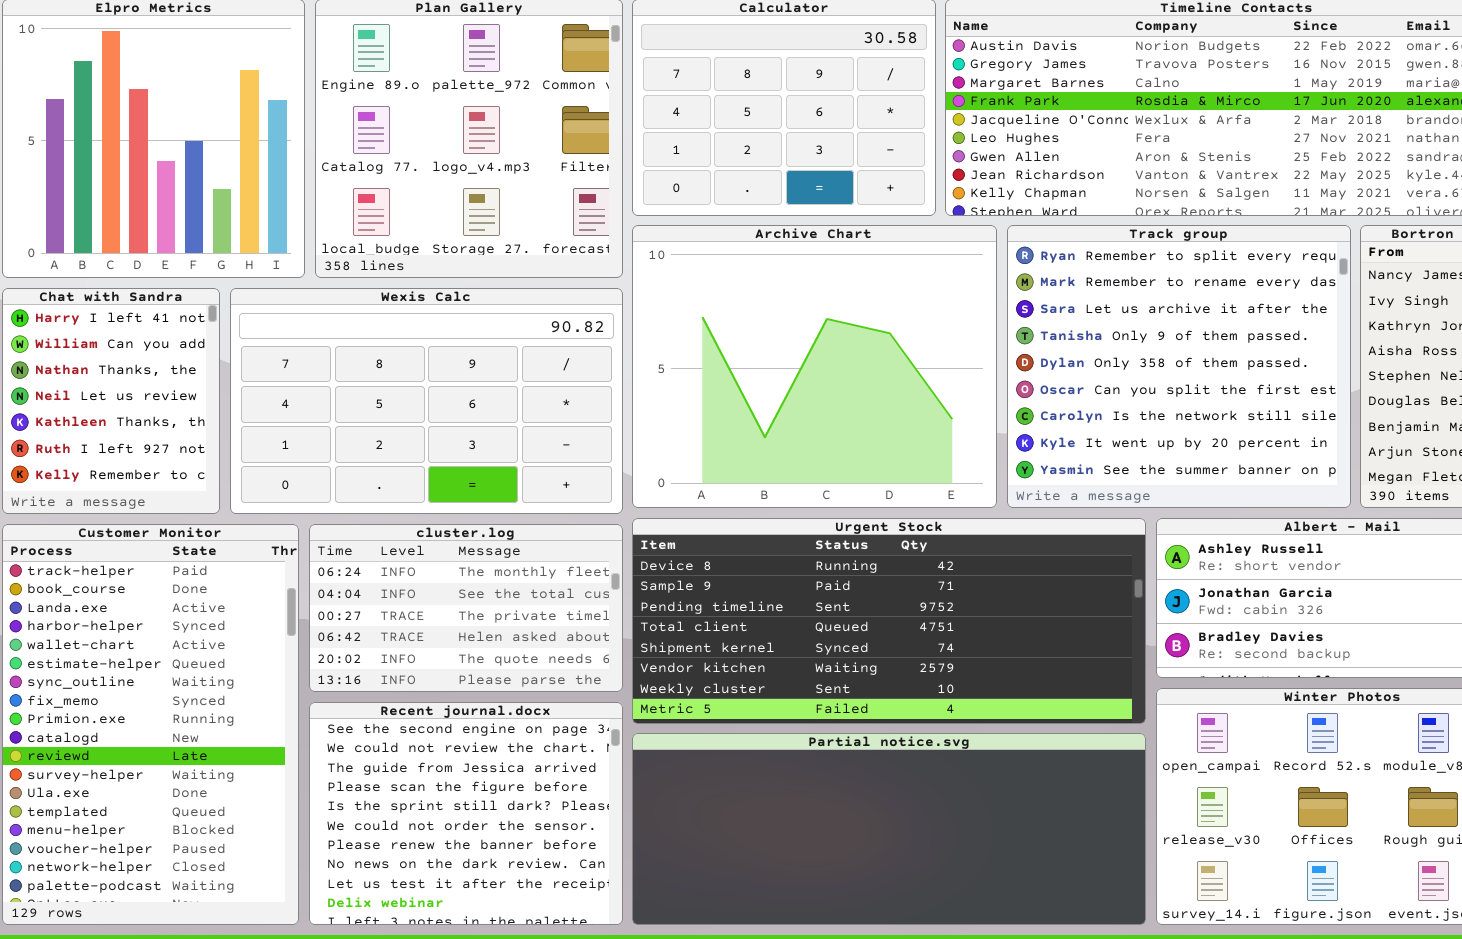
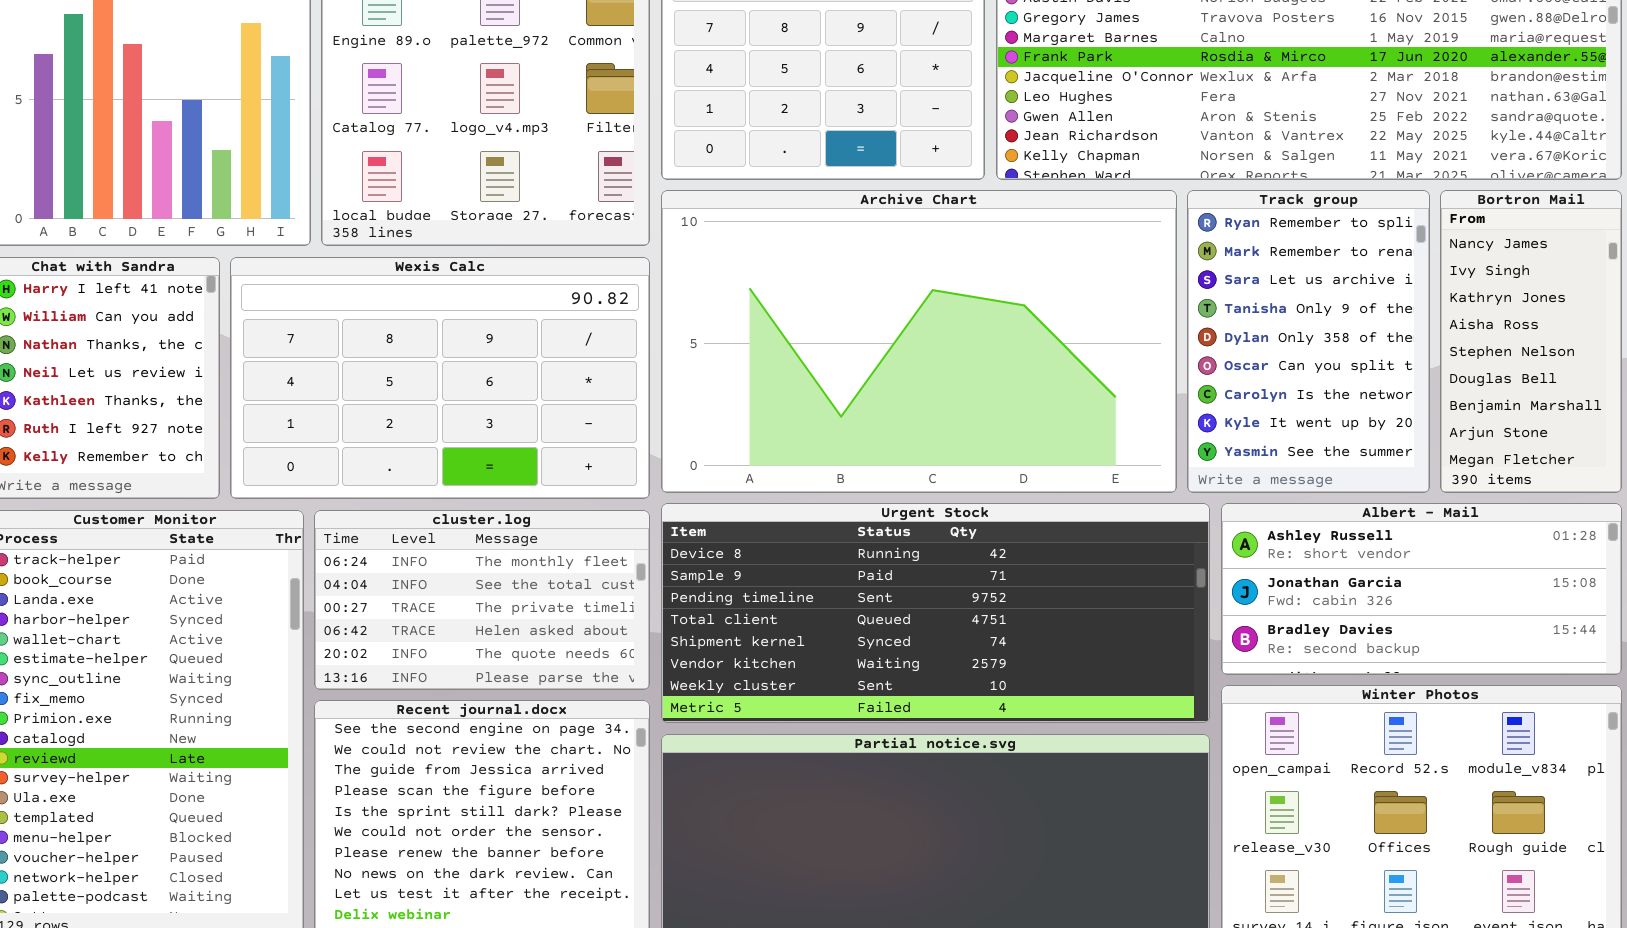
Archive Chart: [632,225,997,508] -> [661,190,1177,493], resized
Track group: [1007,225,1351,508] -> [1187,190,1430,493], resized

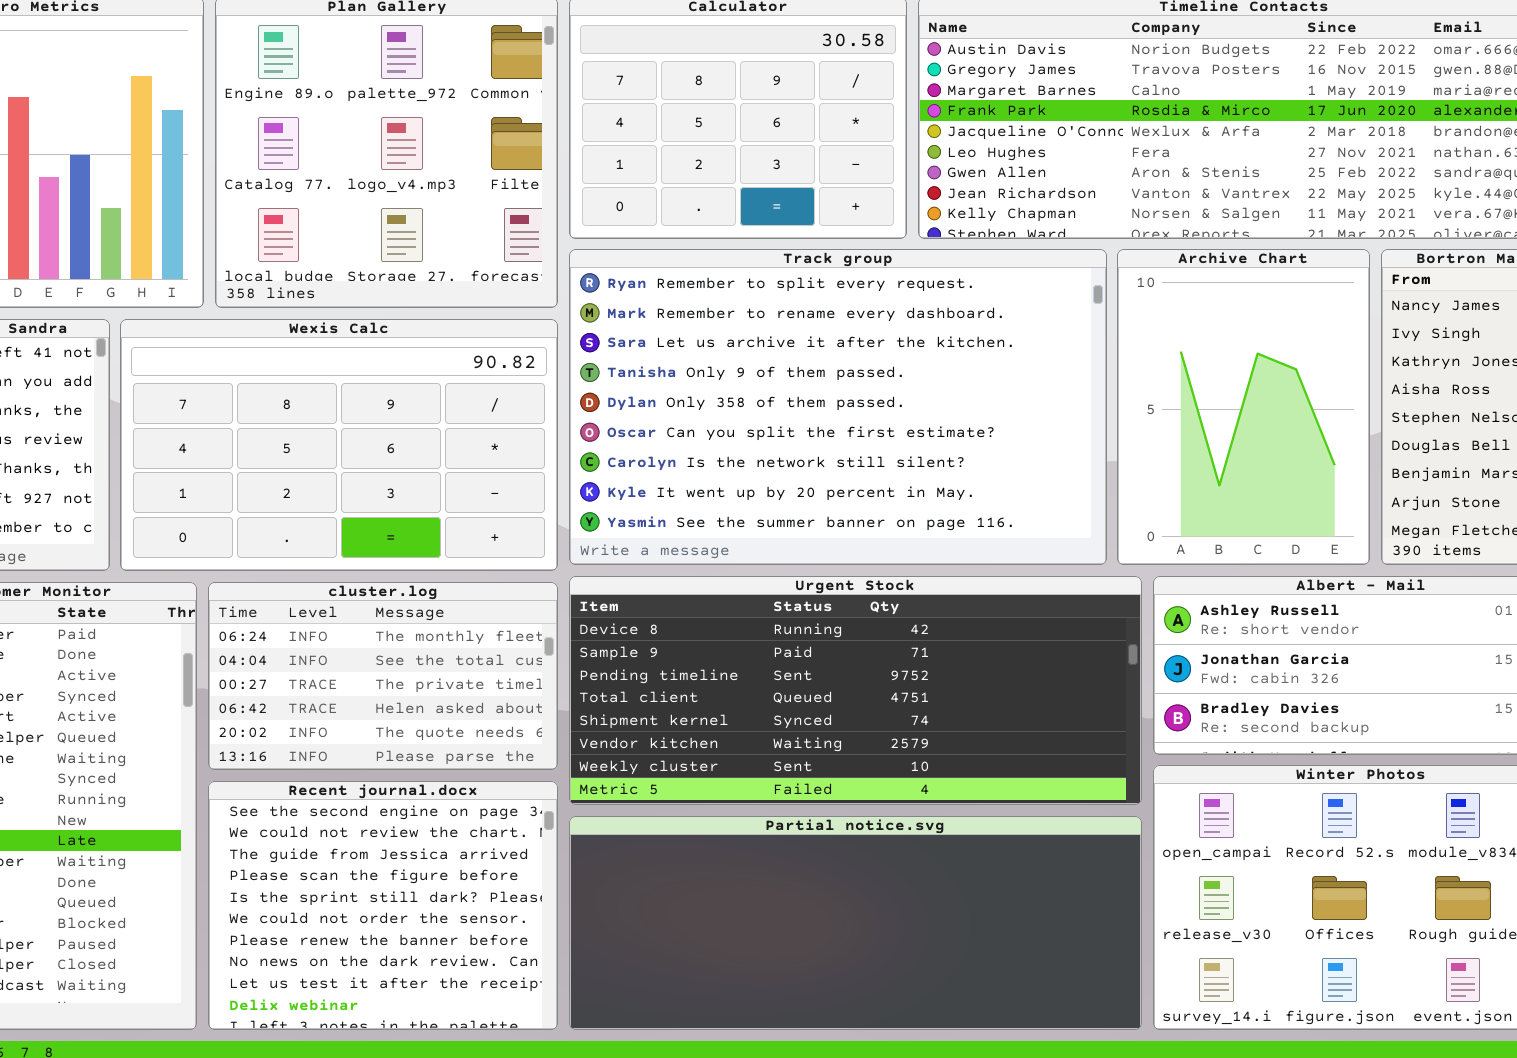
Archive Chart: [661,190,1177,493] -> [1117,249,1370,565], moved, resized
Track group: [1187,190,1430,493] -> [569,249,1107,565], moved, resized

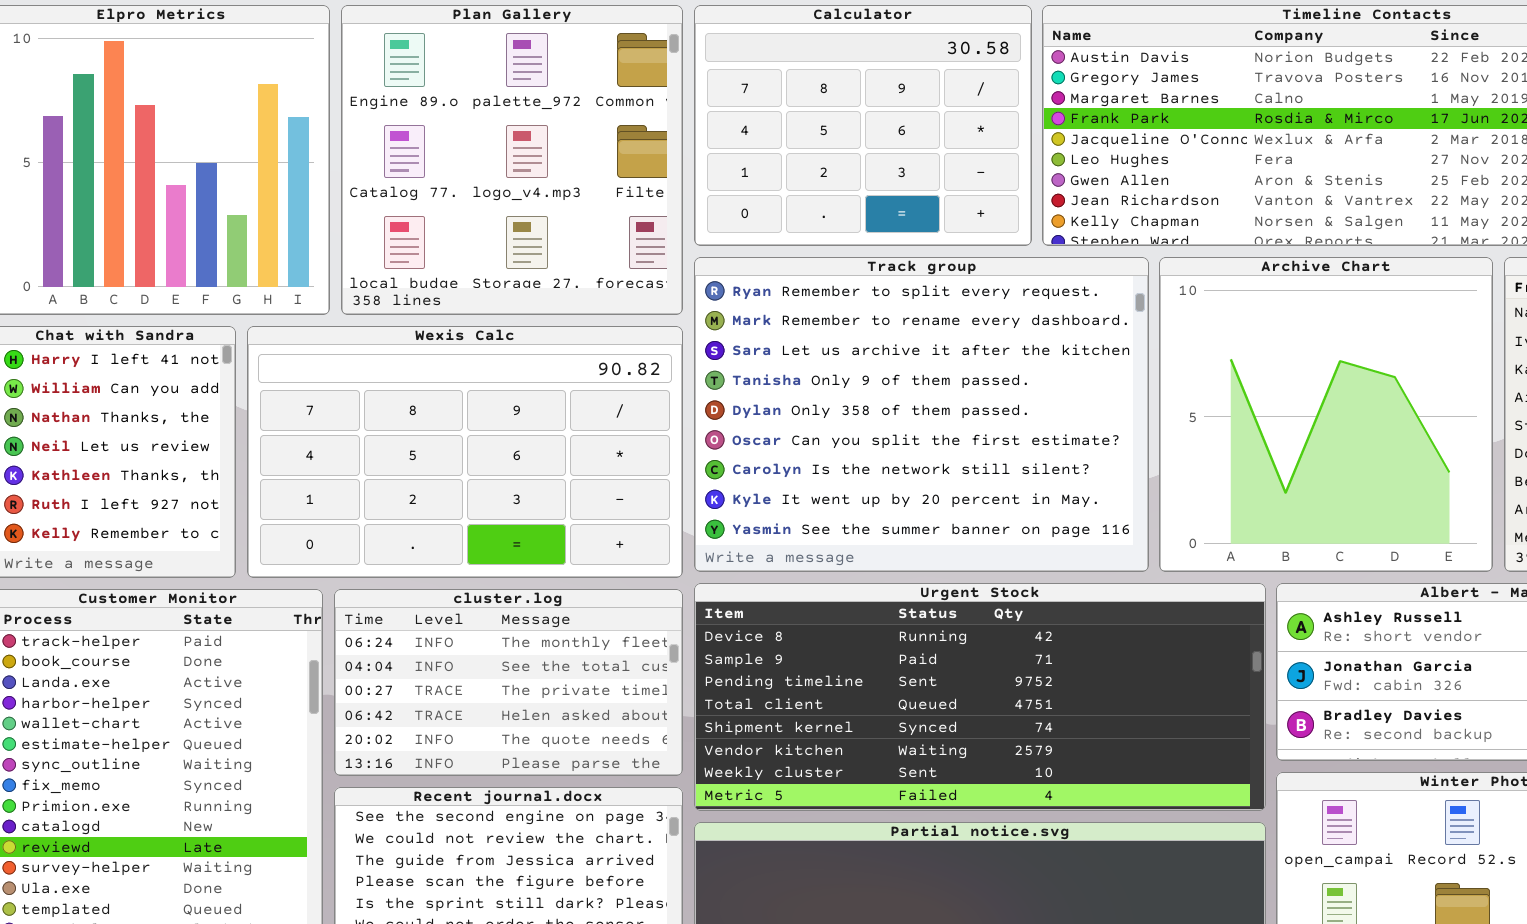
Track group: [569,249,1107,565] -> [694,257,1149,572], resized
Archive Chart: [1117,249,1370,565] -> [1159,257,1493,572], resized

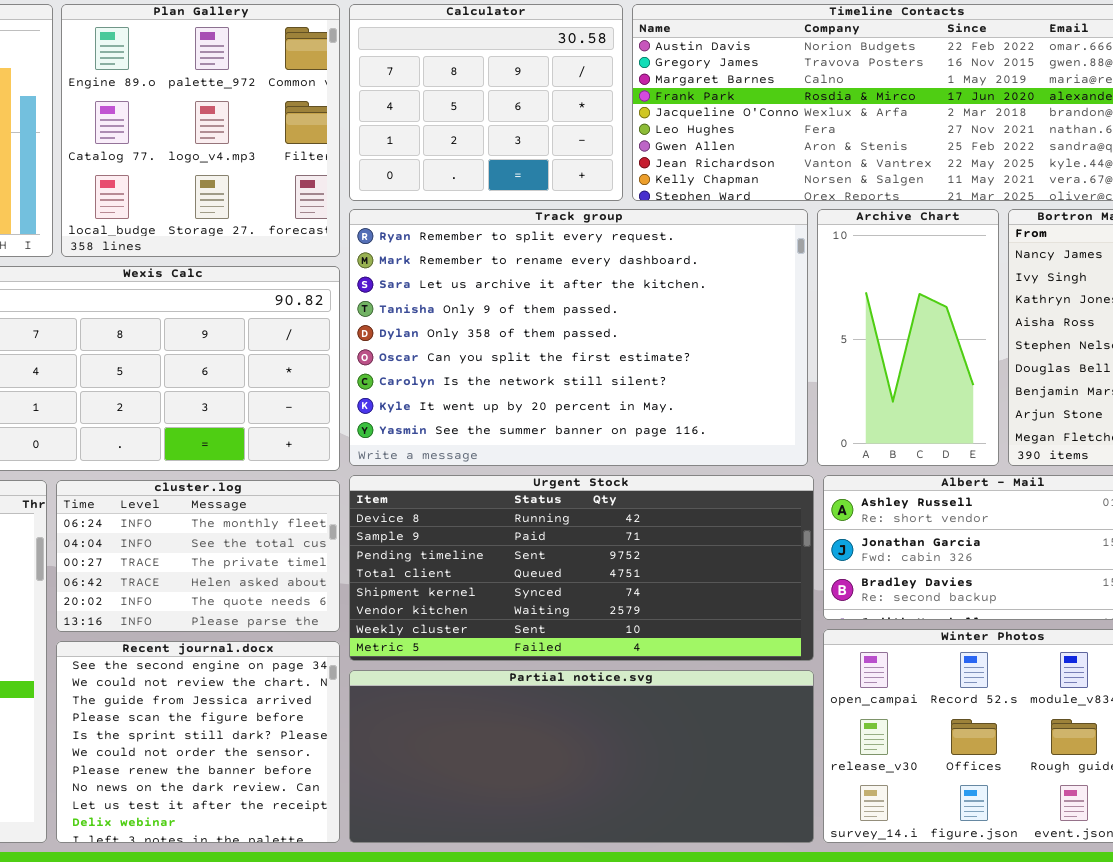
Track group: [694,257,1149,572] -> [349,209,808,466], resized
Archive Chart: [1159,257,1493,572] -> [817,209,999,466], resized

